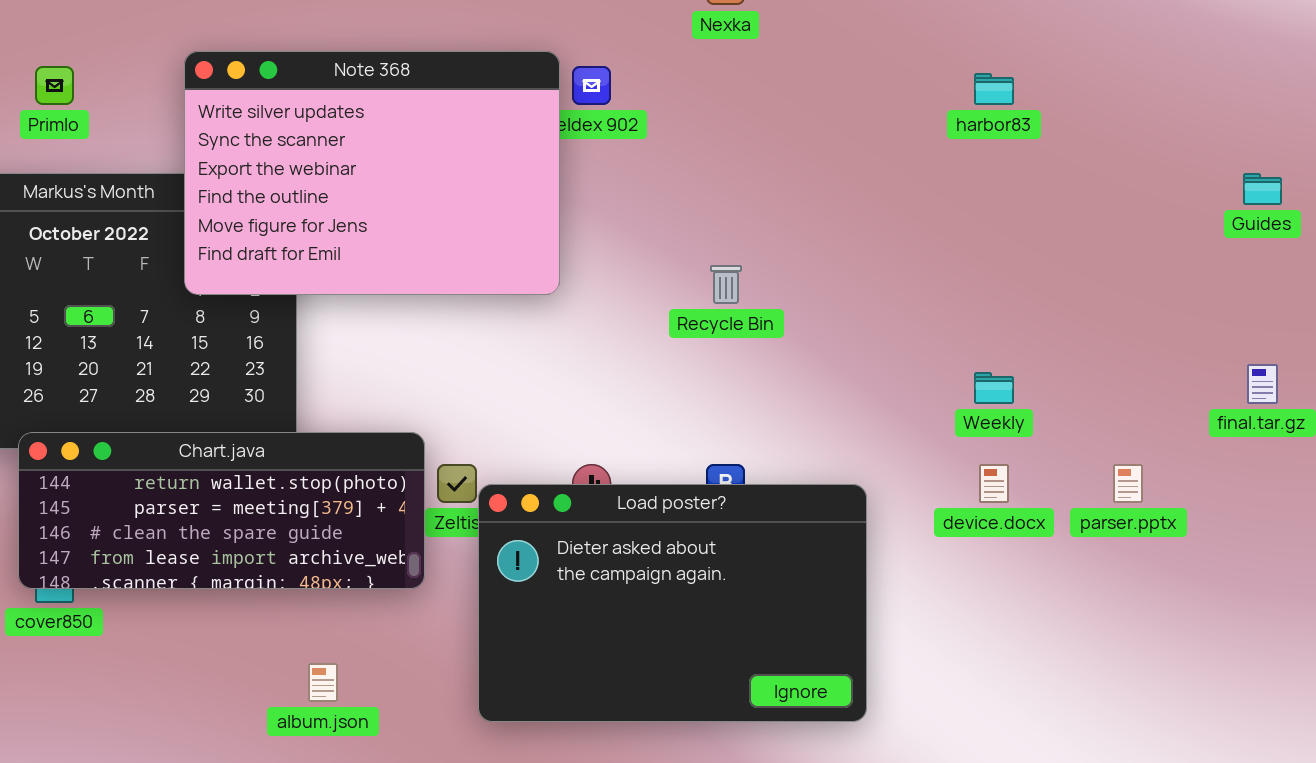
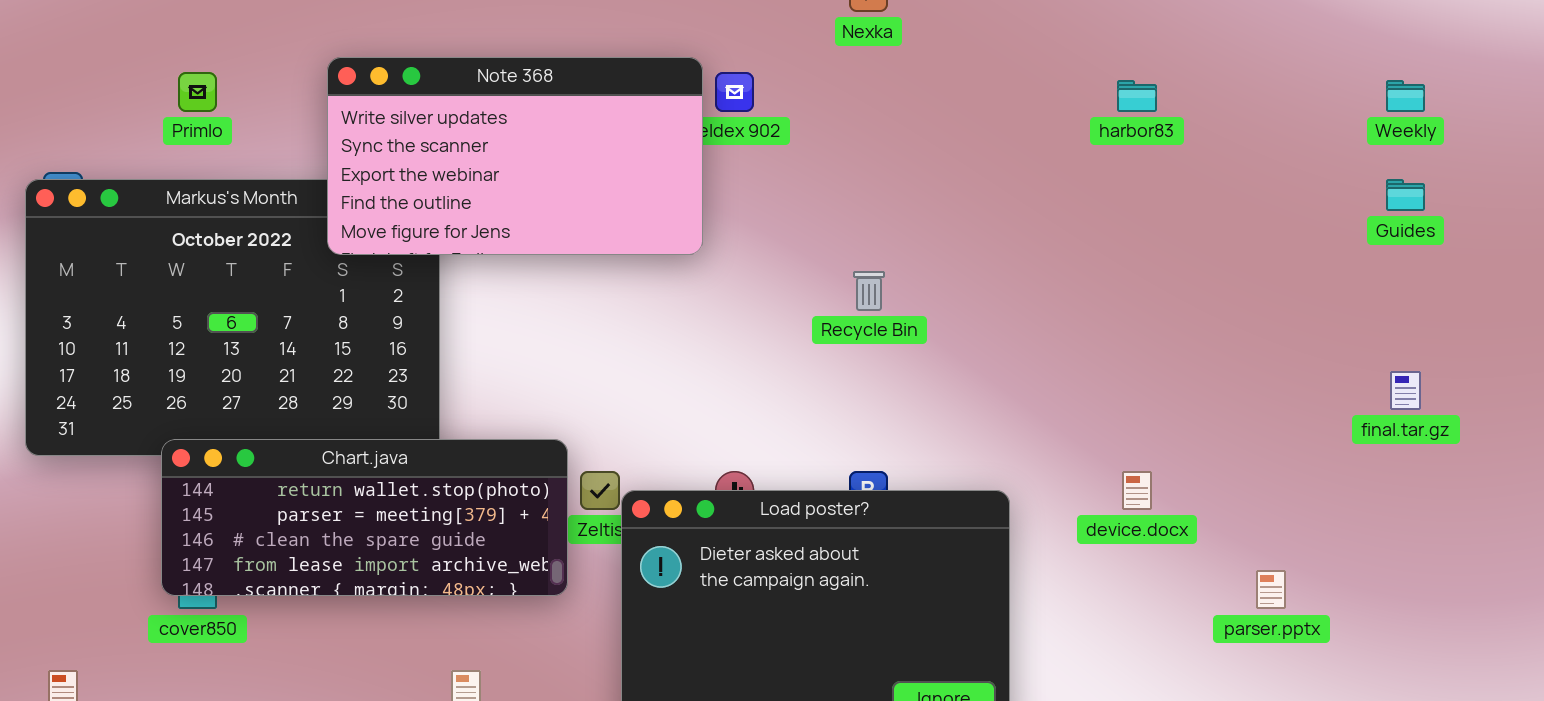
Note 368: [184,51,560,295] -> [327,57,703,255], resized
Weekly: [974,372,1014,404] -> [1386,80,1425,112], moved
parser.pptx: [1113,464,1143,503] -> [1256,570,1286,609], moved

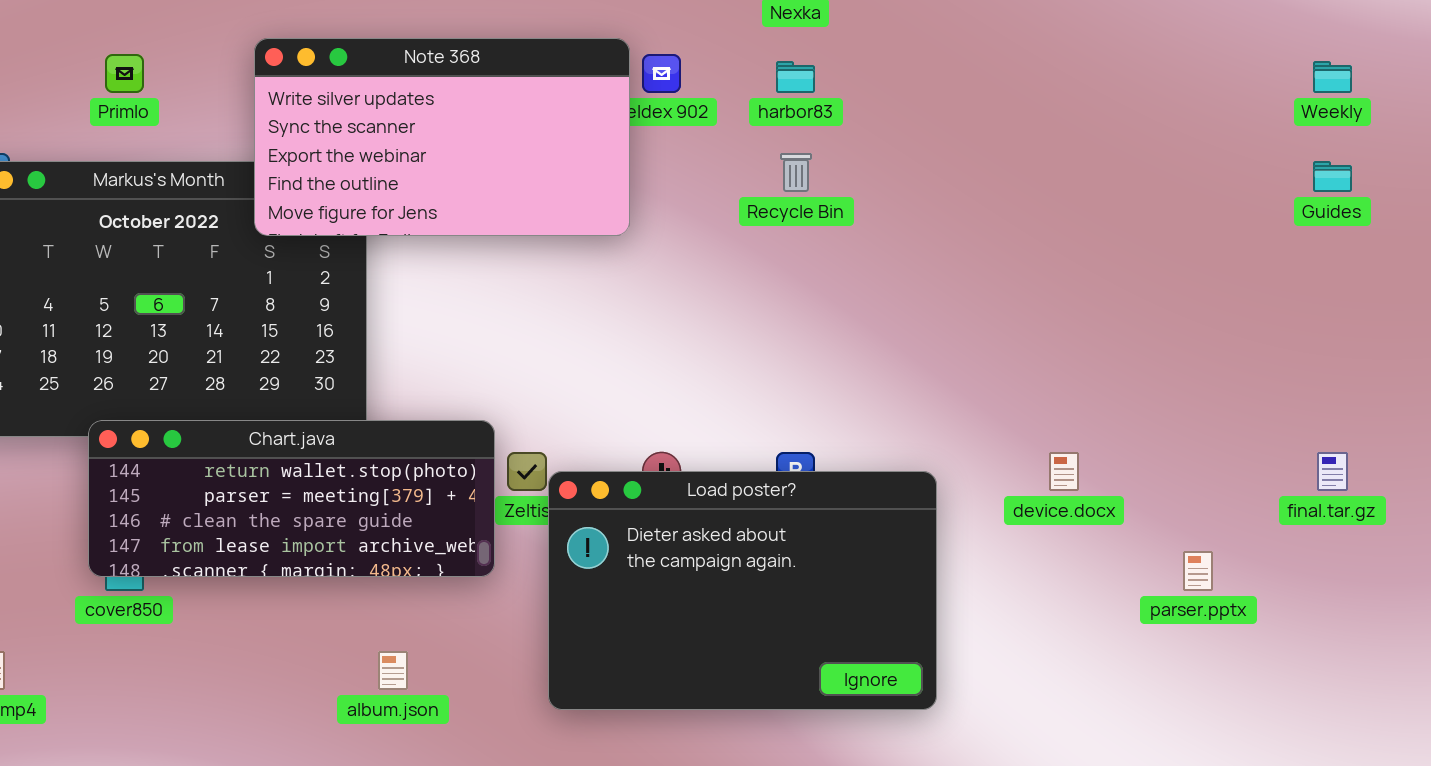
harbor83: [1117,80,1157,112] -> [776,61,815,93], moved
Recycle Bin: [853,271,885,311] -> [780,153,812,192], moved
final.tar.gz: [1390,371,1421,410] -> [1317,452,1348,491], moved

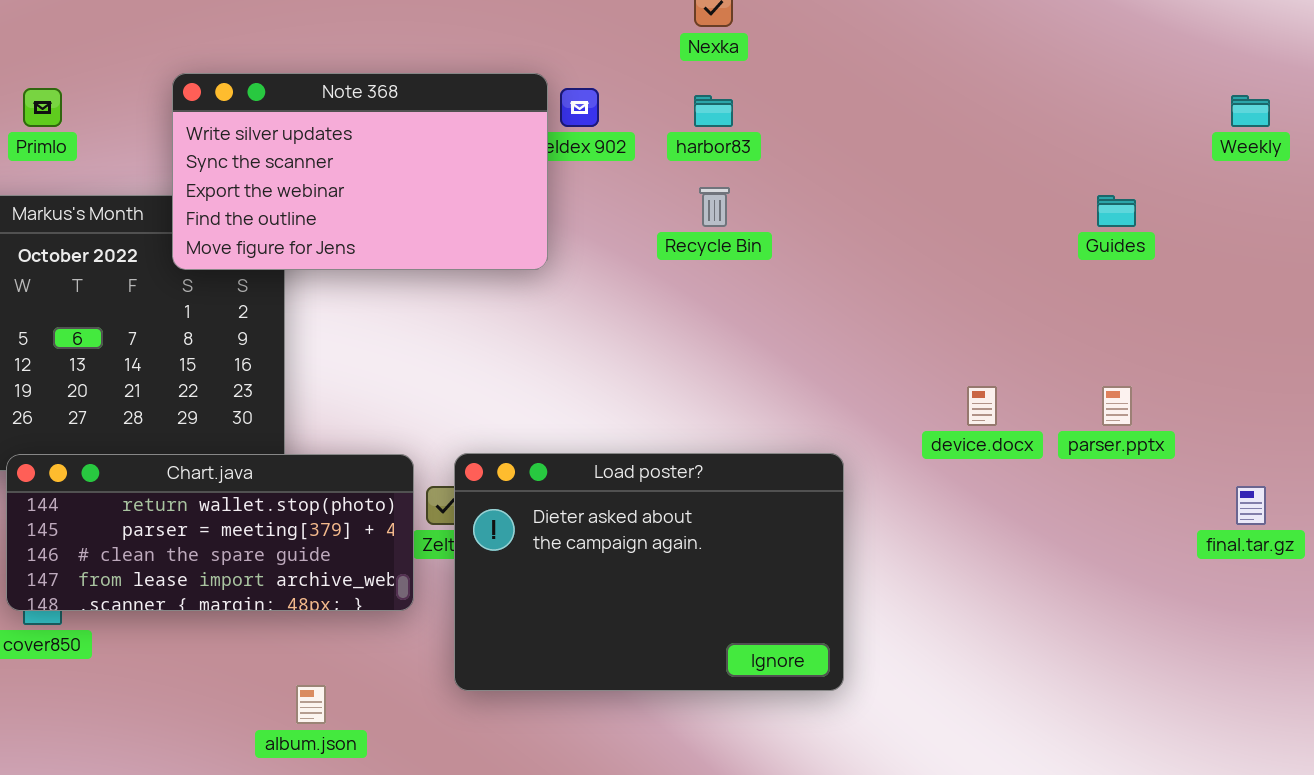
Guides: [1313,161,1352,192] -> [1097,195,1136,227], moved
device.docx: [1049,452,1079,491] -> [967,386,997,426], moved
Load poster?: [548,471,937,710] -> [454,453,844,691], moved
parser.pptx: [1183,551,1213,591] -> [1102,386,1132,426], moved

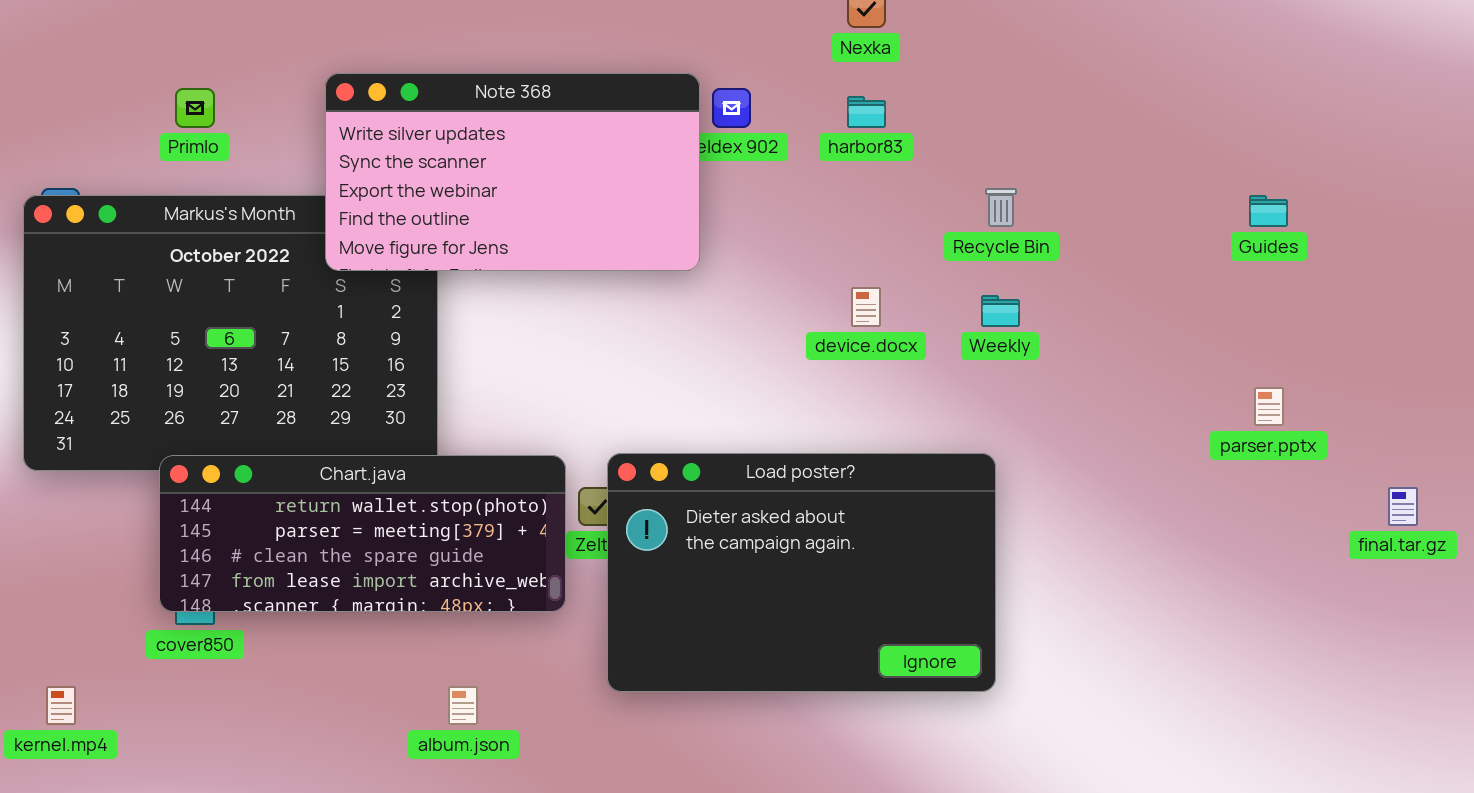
Weekly: [1231,95,1270,127] -> [981,295,1020,327], moved
Recycle Bin: [699,187,730,227] -> [985,188,1017,227], moved
device.docx: [967,386,997,426] -> [851,287,881,327], moved

